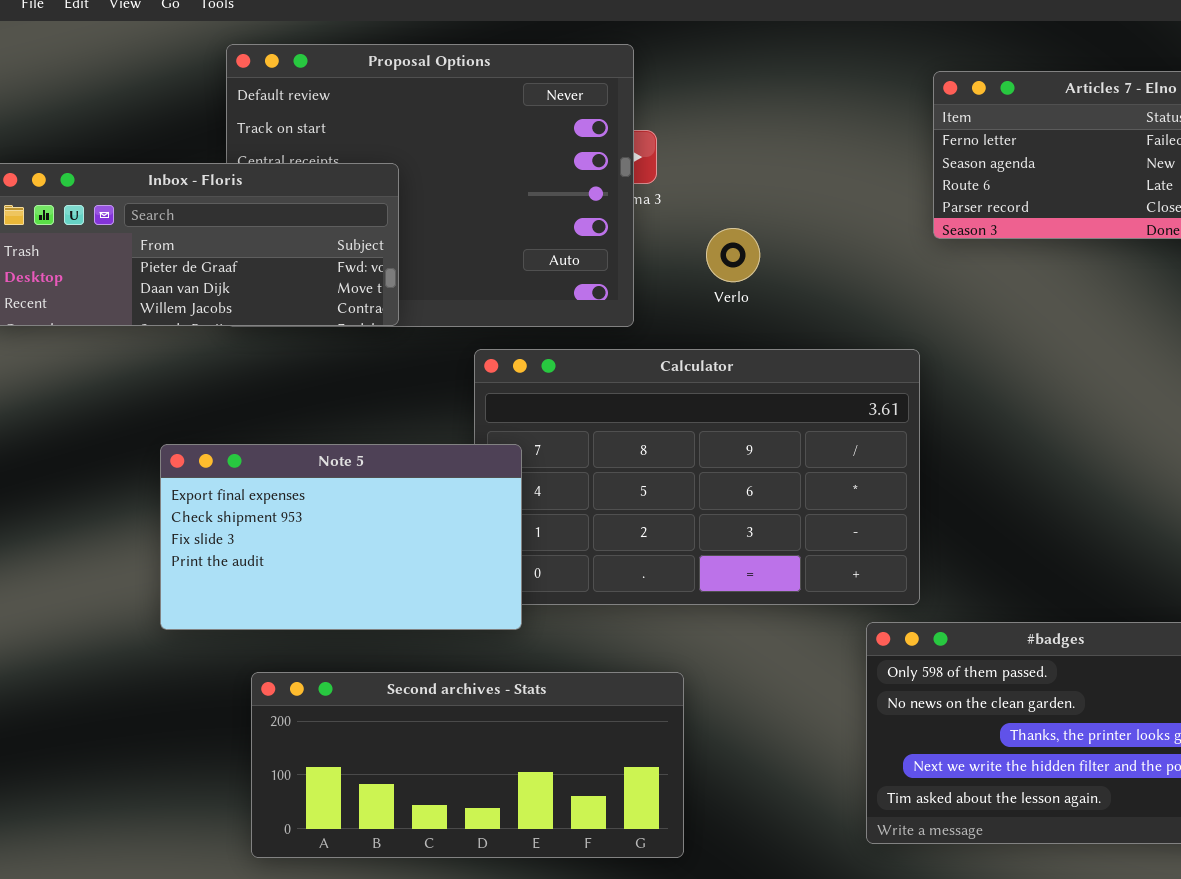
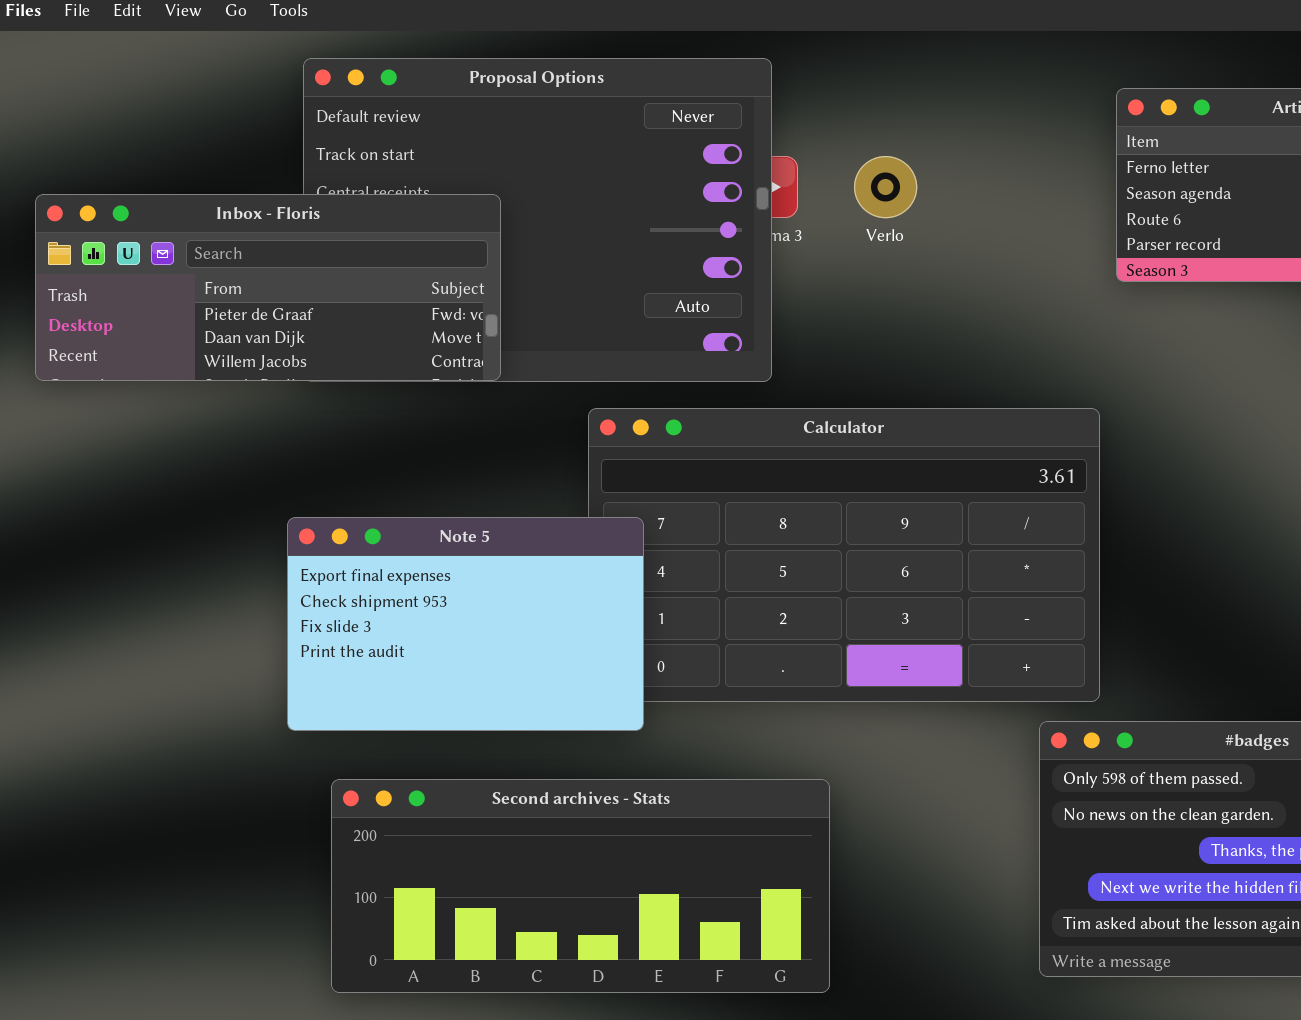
Verlo: [706,228,760,282] -> [854,156,917,218], moved
Note 5: [160,444,522,630] -> [287,517,644,731], resized

